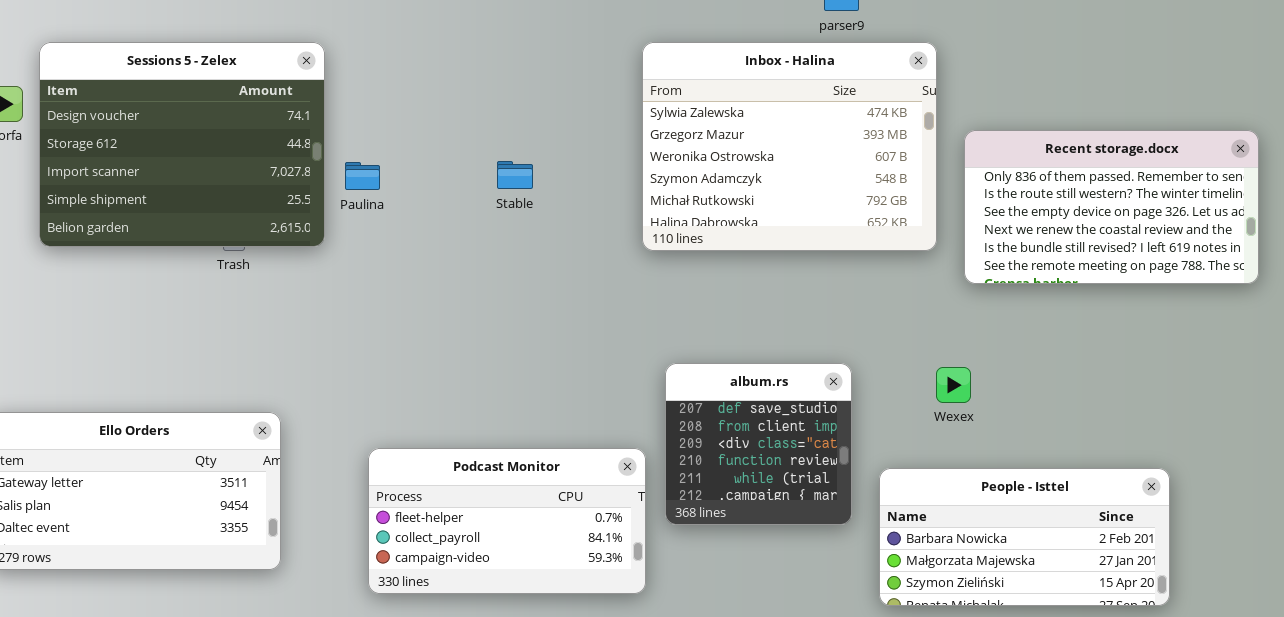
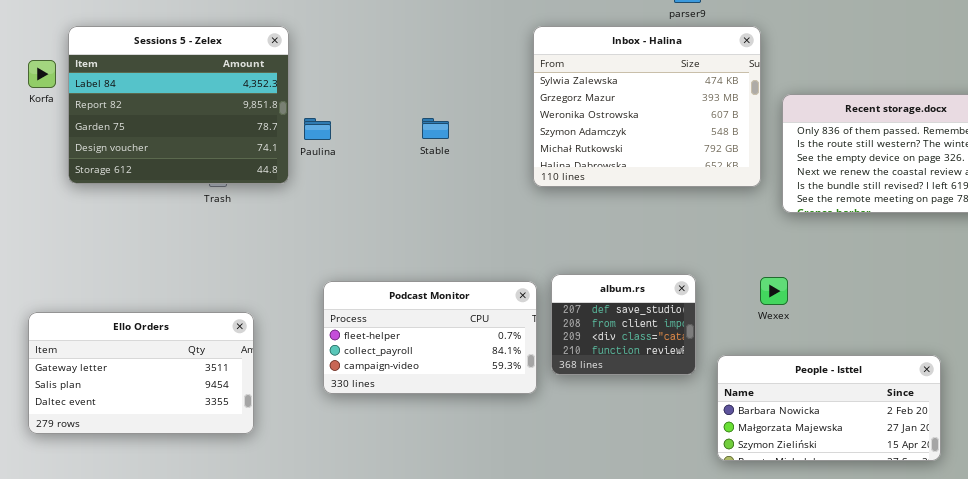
Sessions 5 - Zelex: [39,42,325,247] -> [68,26,289,184], scrolled up 3 rows
album.rs: [665,363,852,525] -> [551,274,696,375], resized
Podcast Monitor: [368,448,646,594] -> [323,281,537,394], moved

